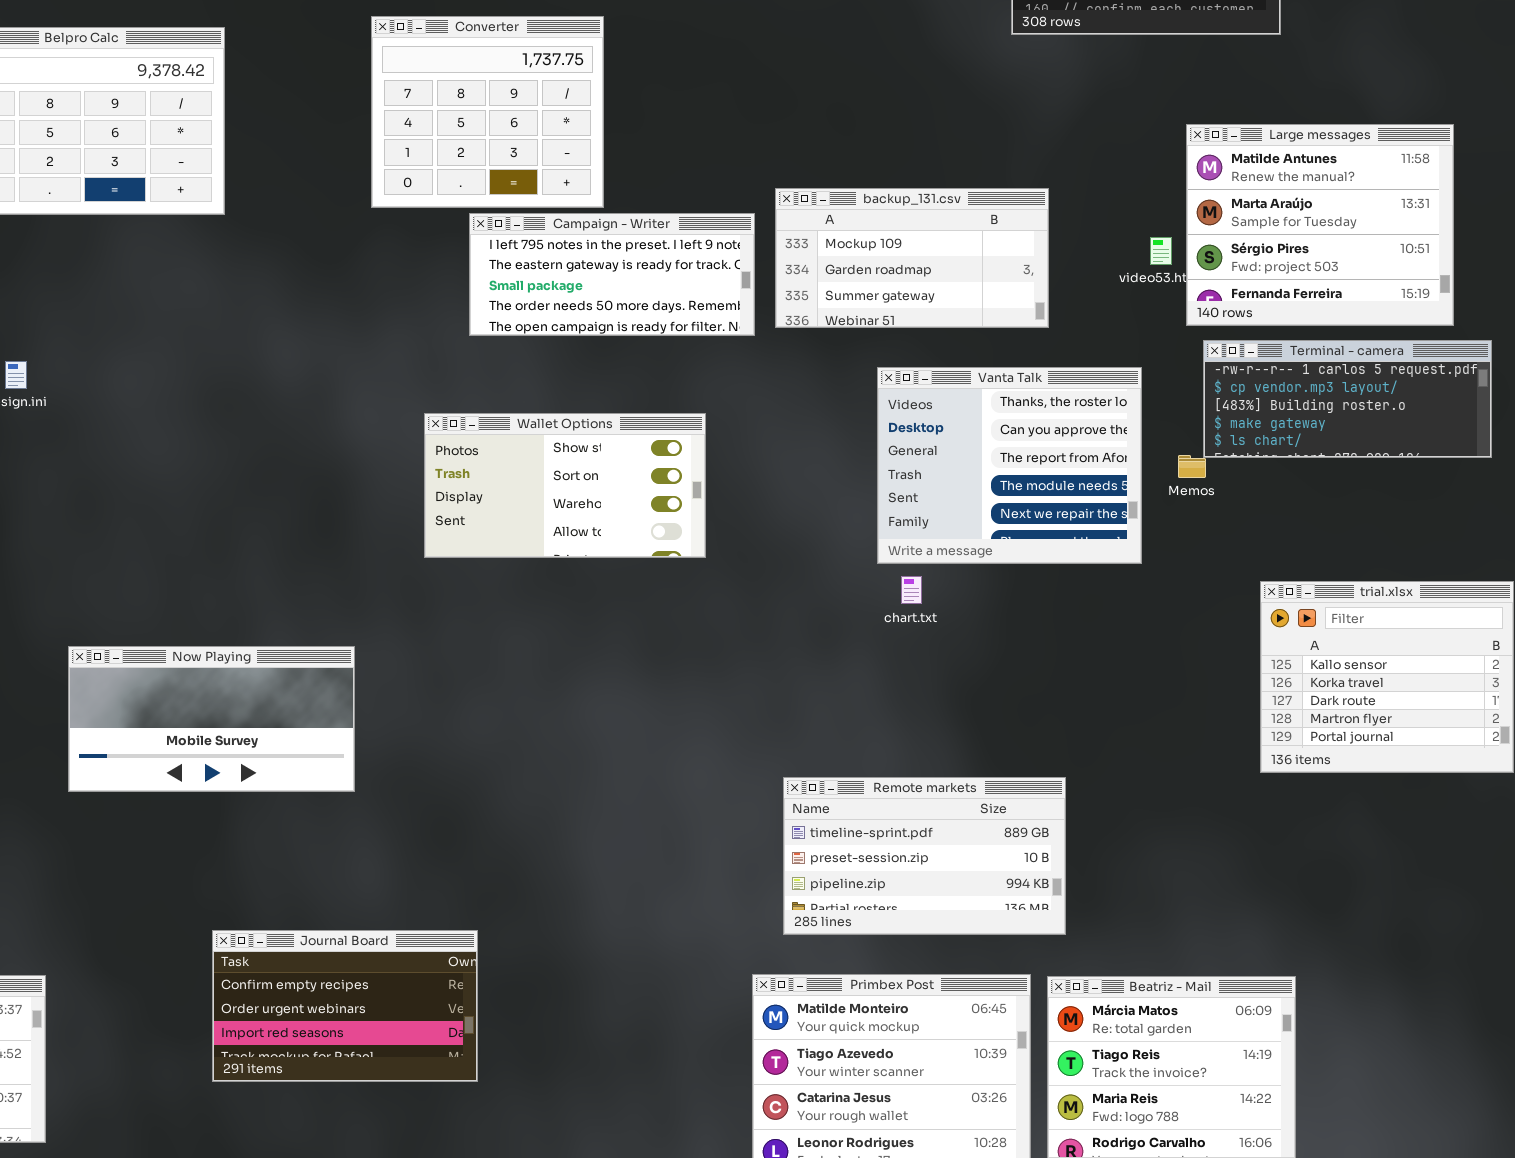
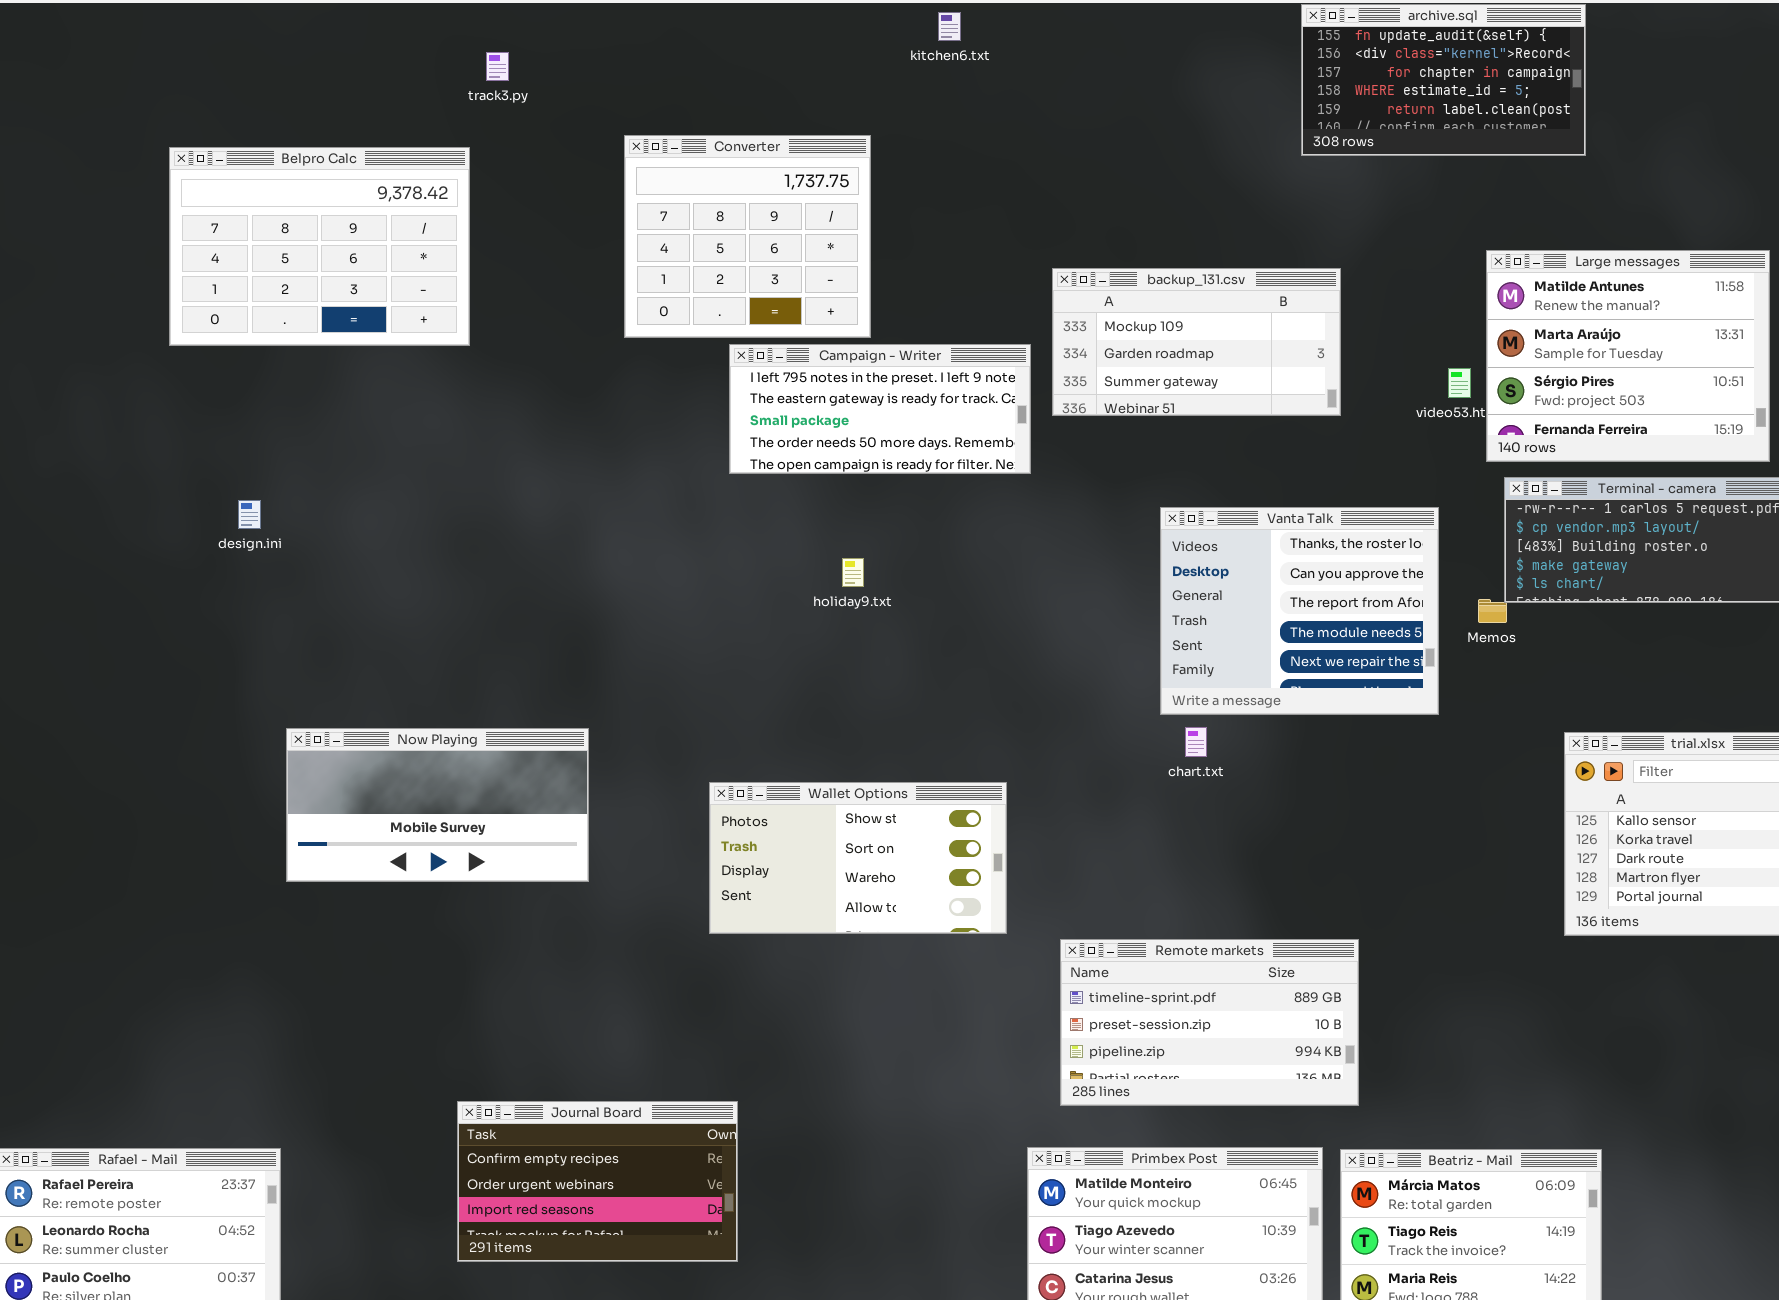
backup_131.csv: [775,188,1049,328] -> [1052,268,1341,416], moved
Wallet Options: [424,413,706,558] -> [709,782,1007,934], moved
Now Playing: [68,646,355,792] -> [286,728,589,882], moved

